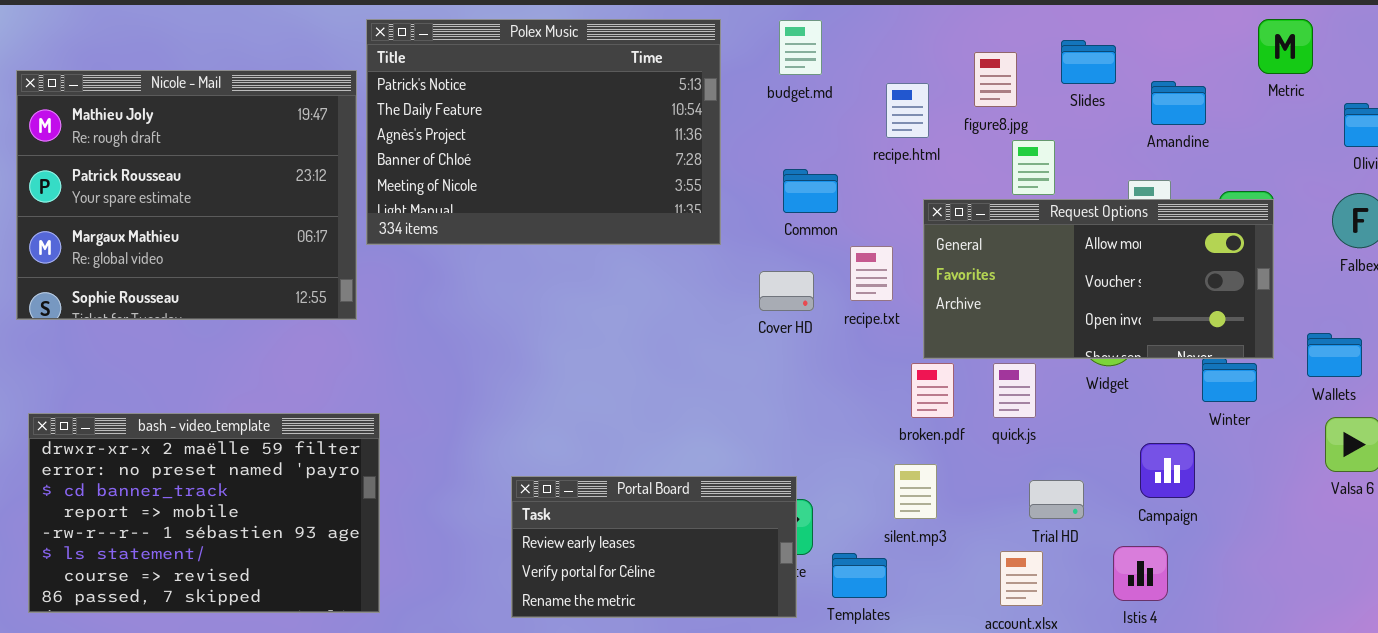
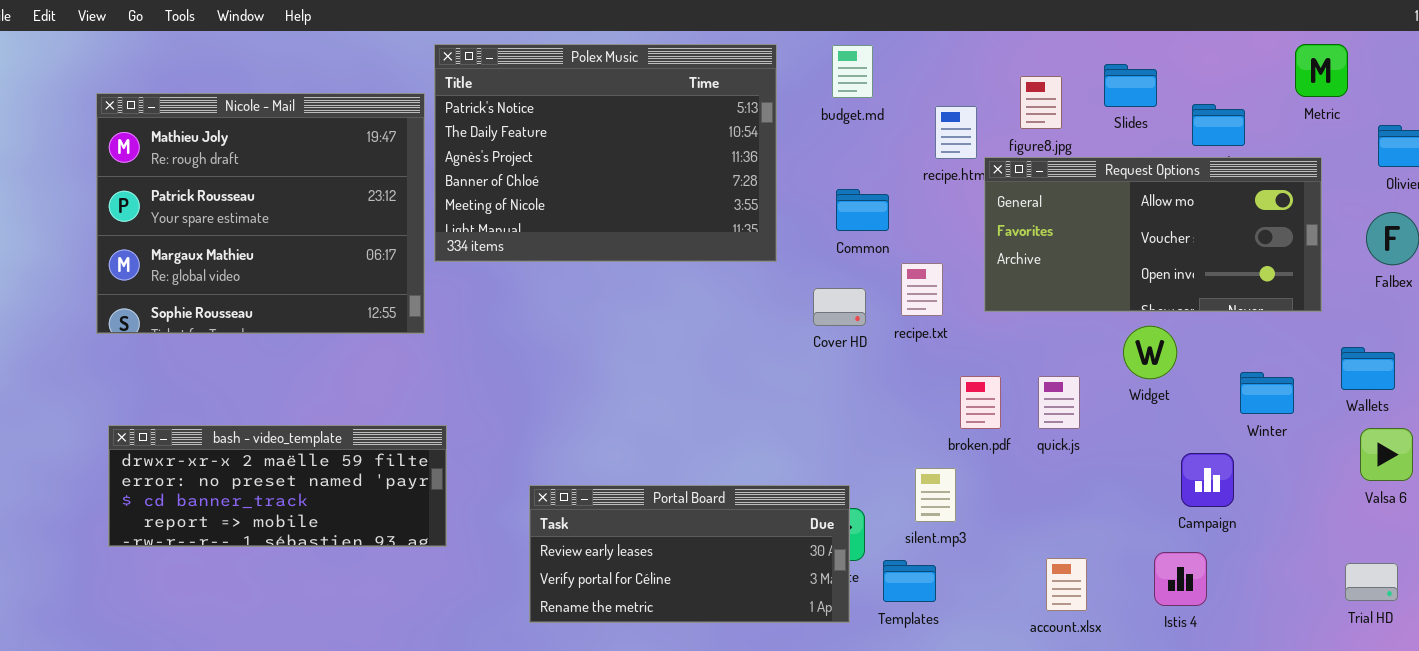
Request Options: [923,199,1274,359] -> [984,157,1322,312], moved
bash - video_template: [28,413,380,613] -> [108,425,447,547], resized
silent.mp3: [894,464,937,519] -> [915,468,956,522], moved
Portal Board: [511,476,797,618] -> [529,485,850,623], resized
Trial HD: [1029,480,1084,519] -> [1345,563,1398,601], moved

